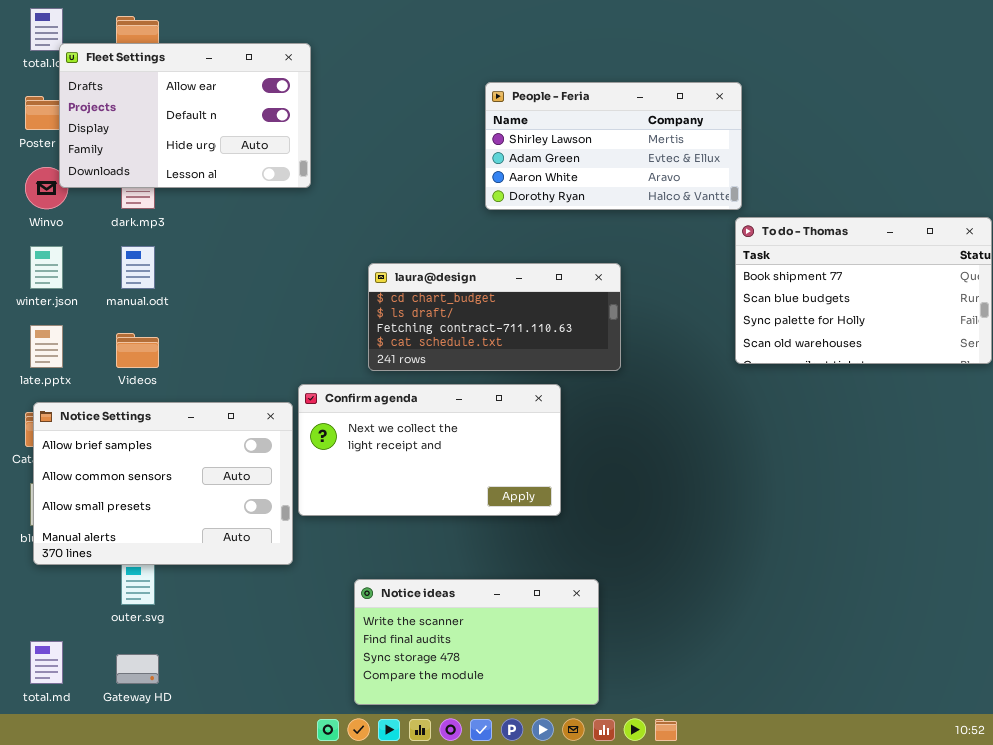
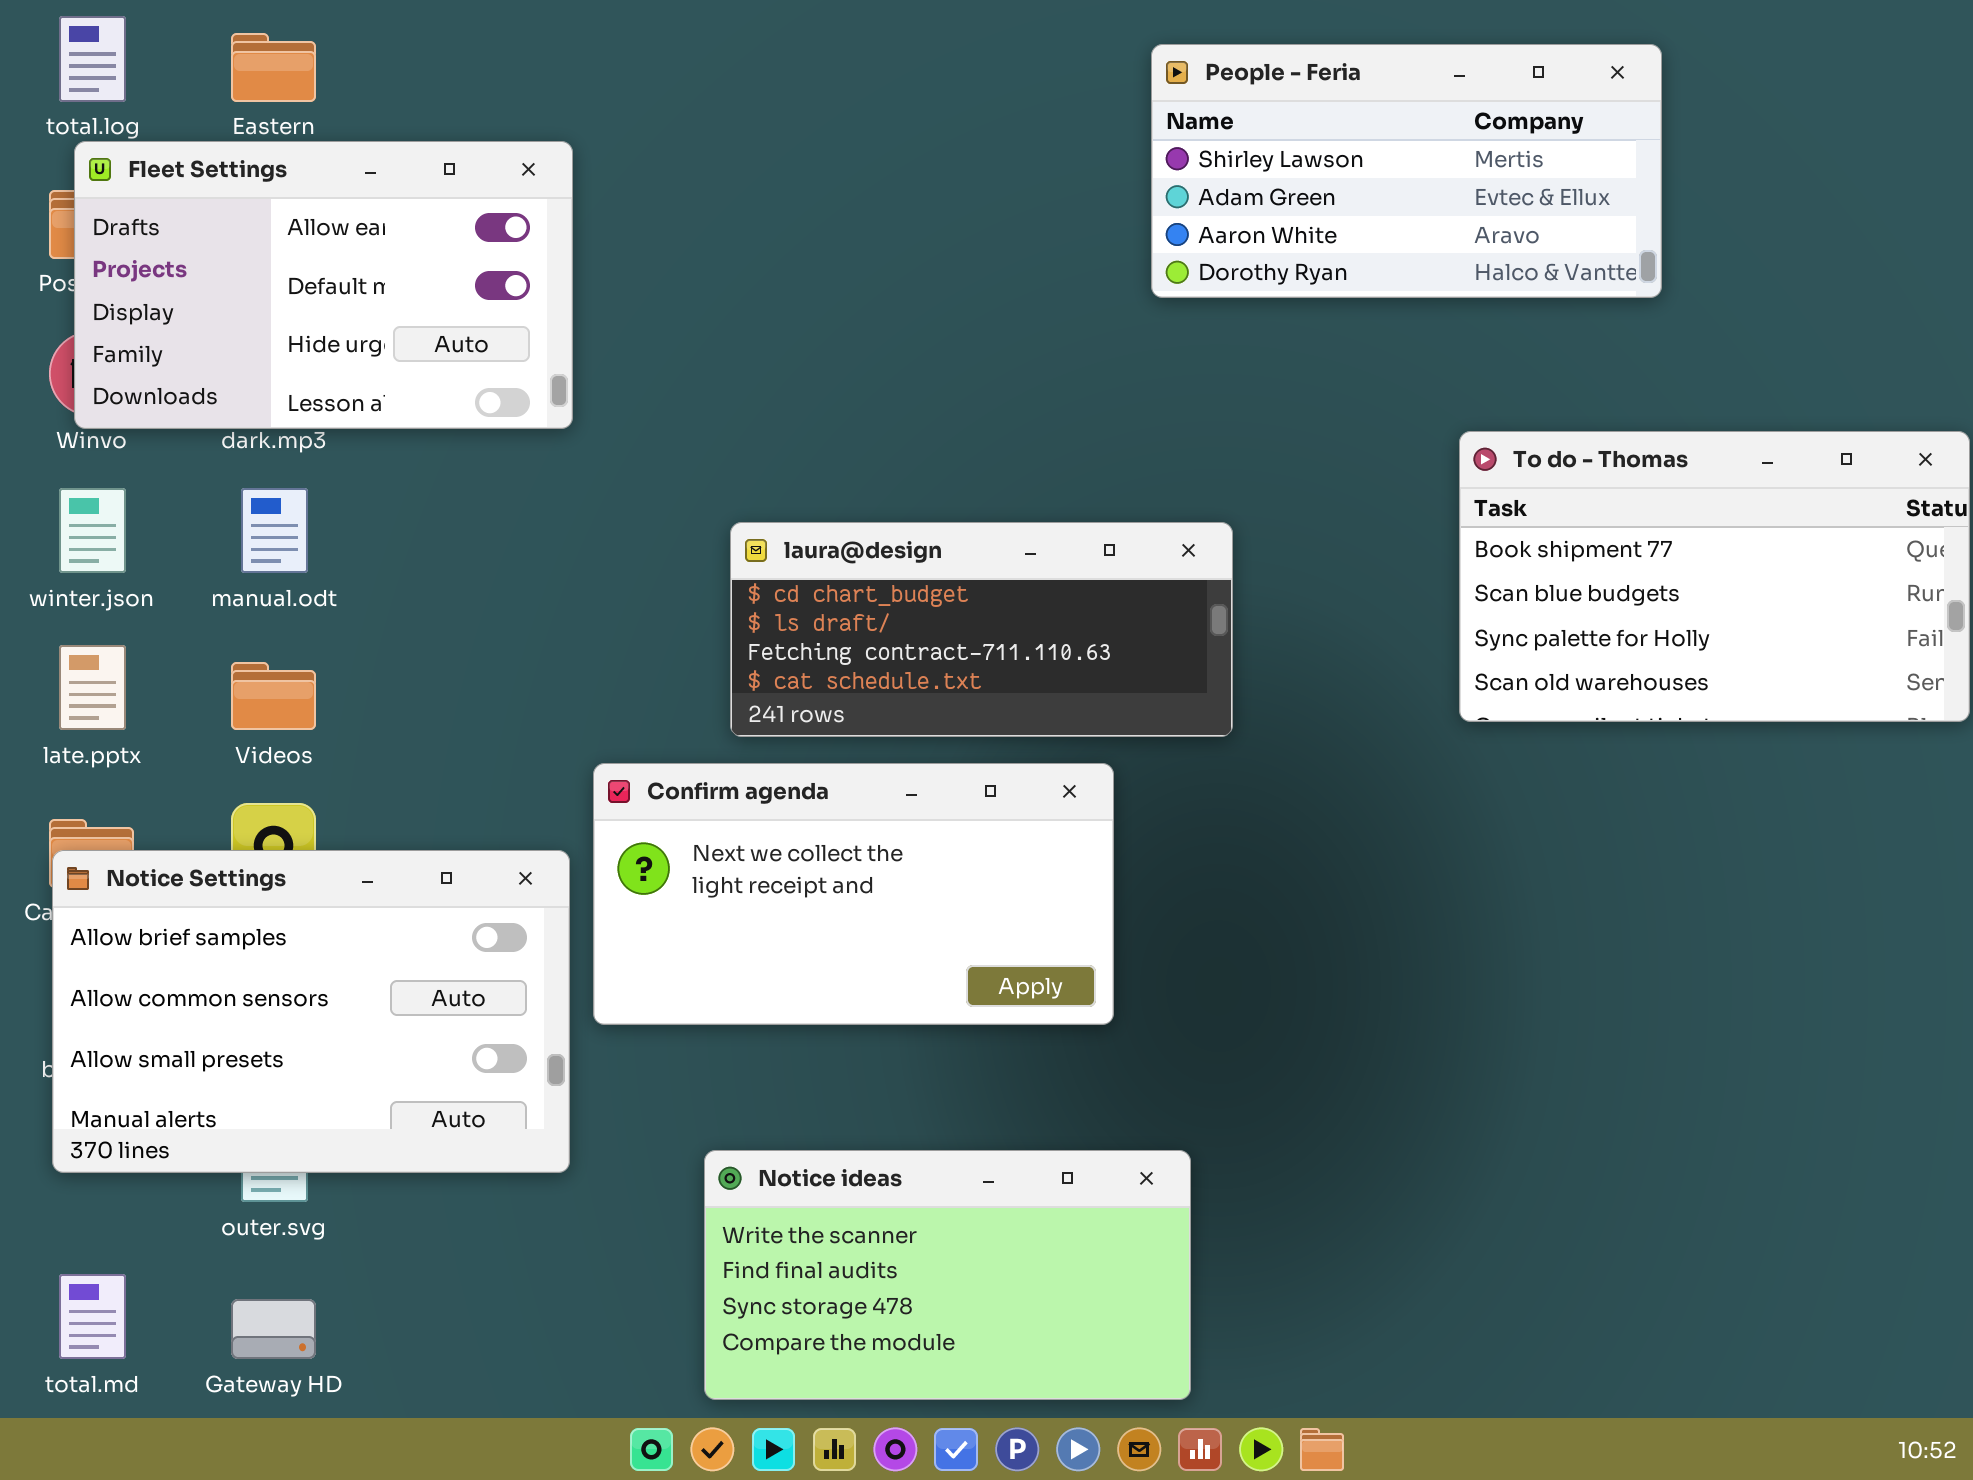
Fleet Settings: [59,43,311,188] -> [74,141,573,429], moved
People - Feria: [485,82,742,210] -> [1151,44,1662,298], moved
Notice Settings: [33,402,293,565] -> [52,850,570,1173], moved

